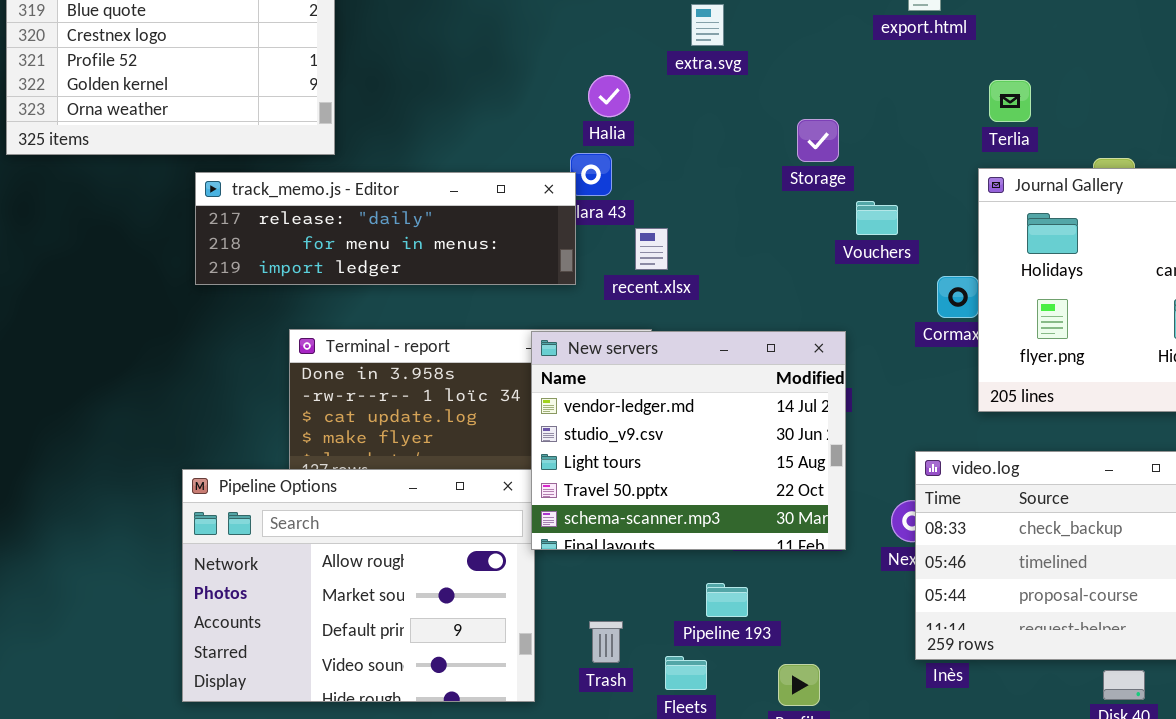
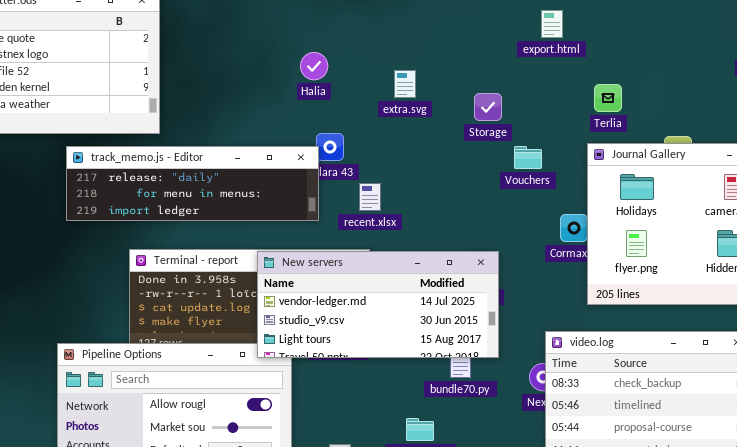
extra.svg: [691,4,724,46] -> [394,70,416,98], moved
Halia: [588,75,630,117] -> [300,52,328,80], moved
Storage: [797,119,839,162] -> [474,93,502,121], moved
Vouchers: [856,201,898,235] -> [514,146,542,169], moved
New servers: [531,331,846,550] -> [257,251,499,358], resized

